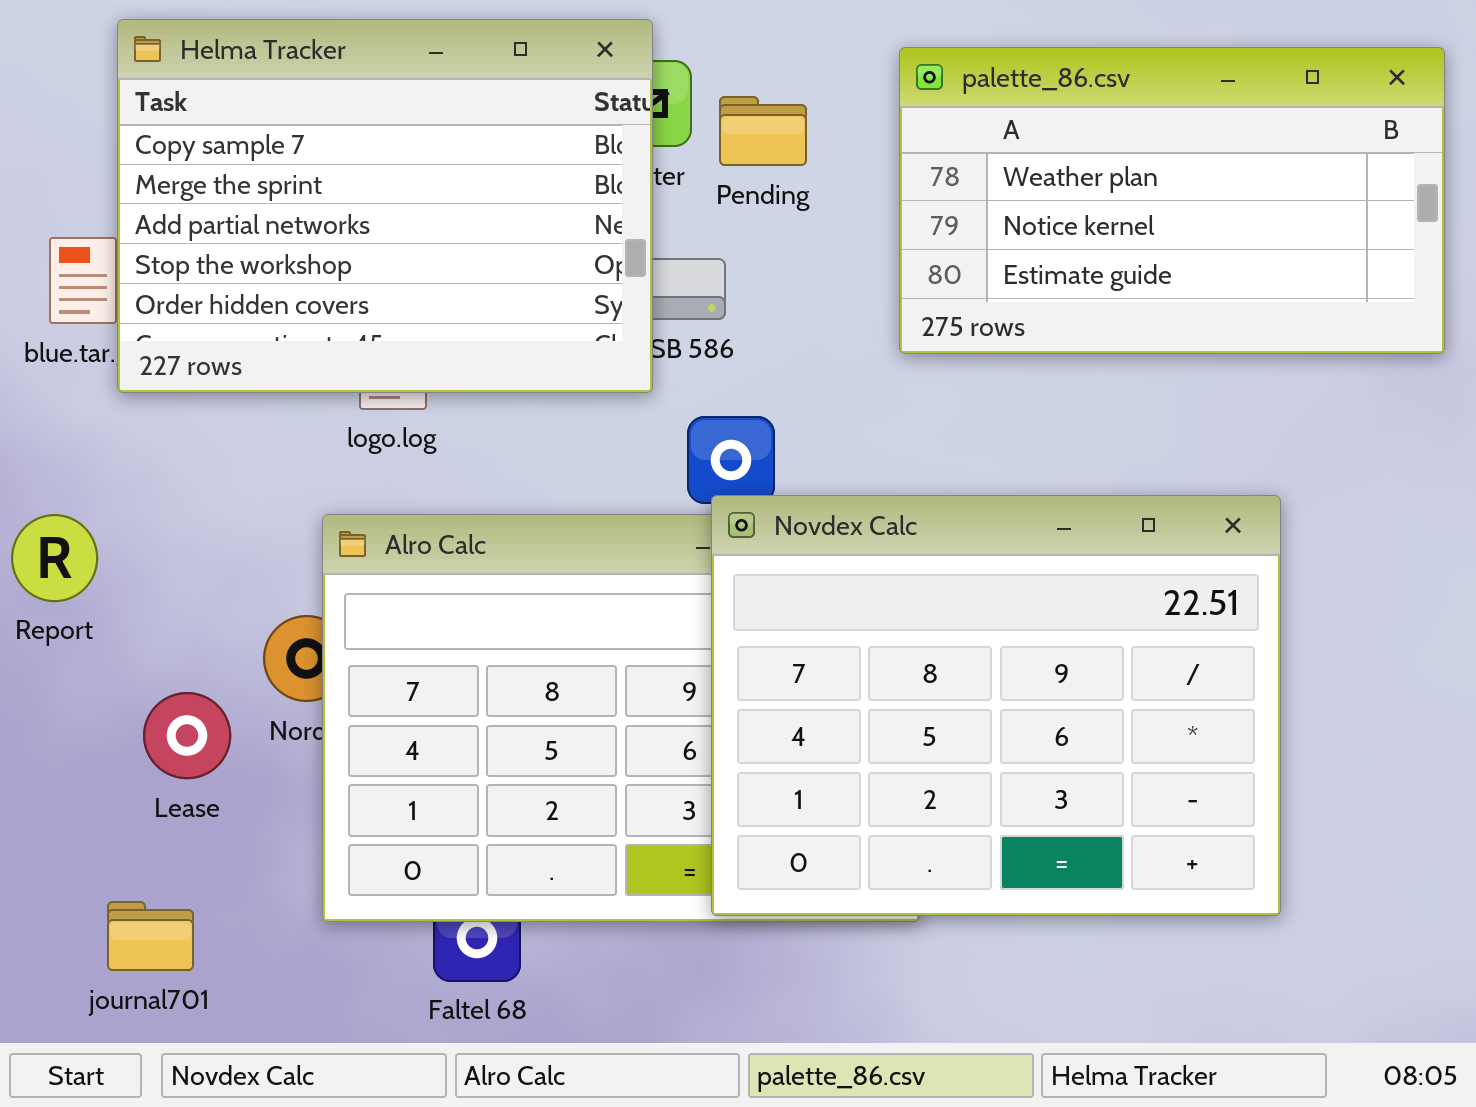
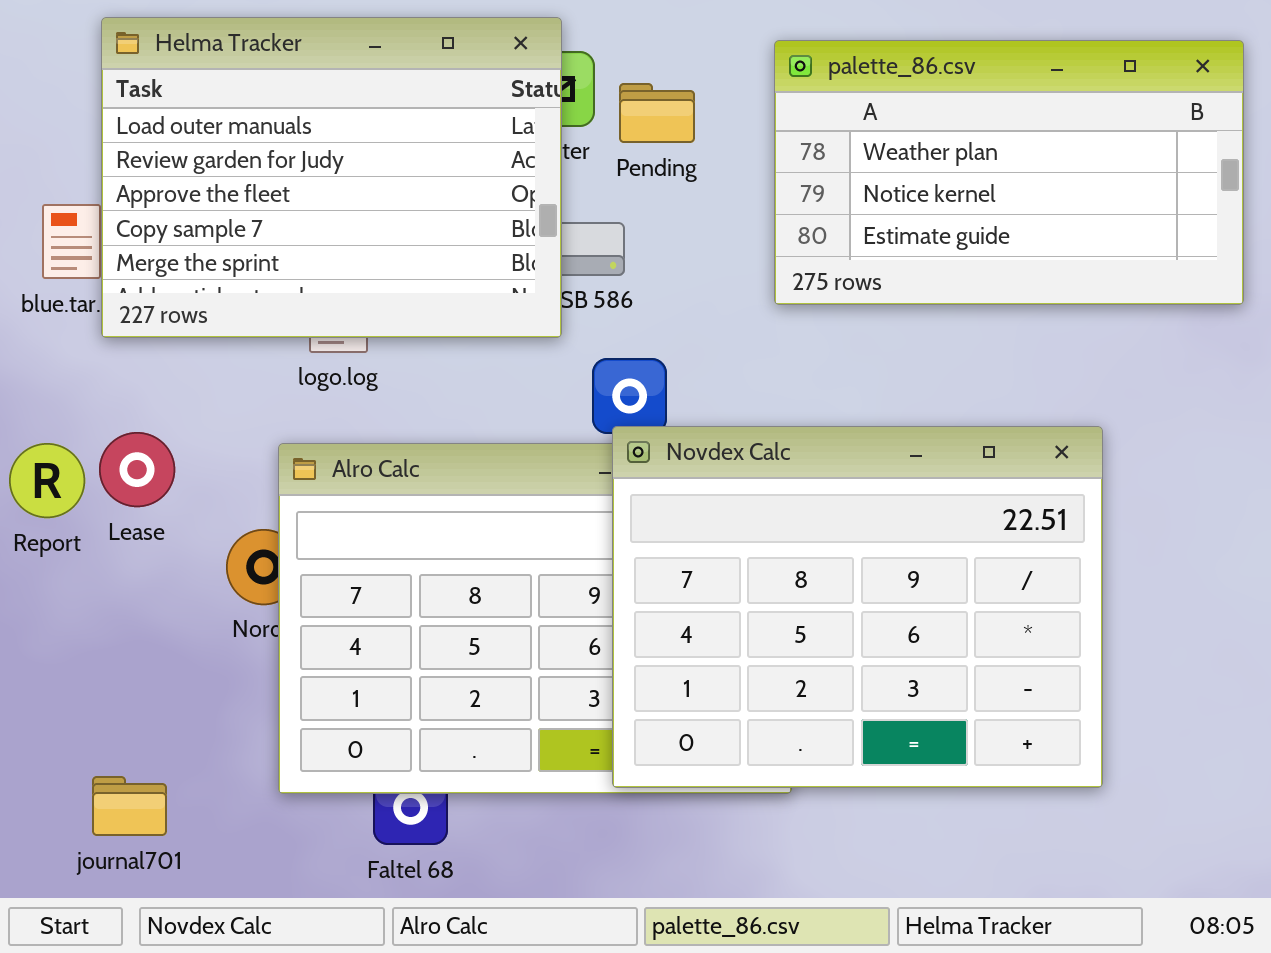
Helma Tracker: [117,19,653,393] -> [101,17,562,338], scrolled up 3 rows
Lease: [143,692,231,779] -> [99,432,175,507], moved

